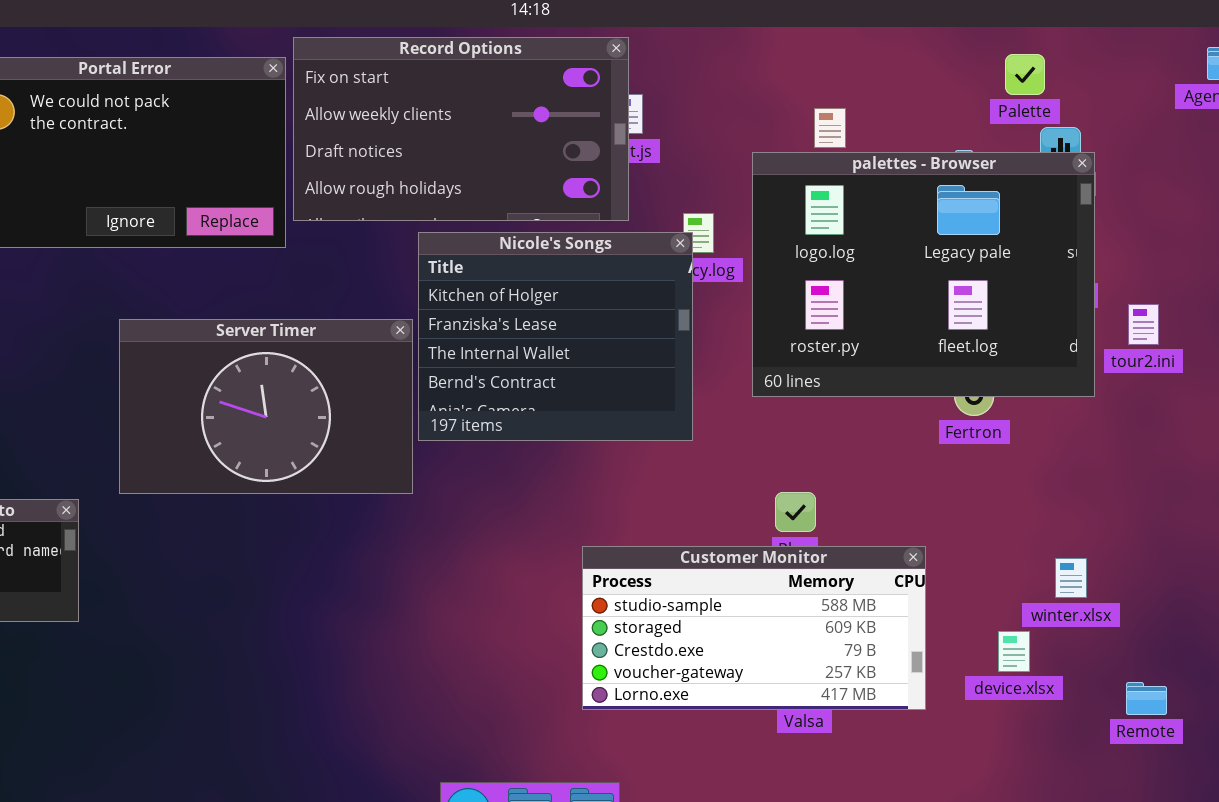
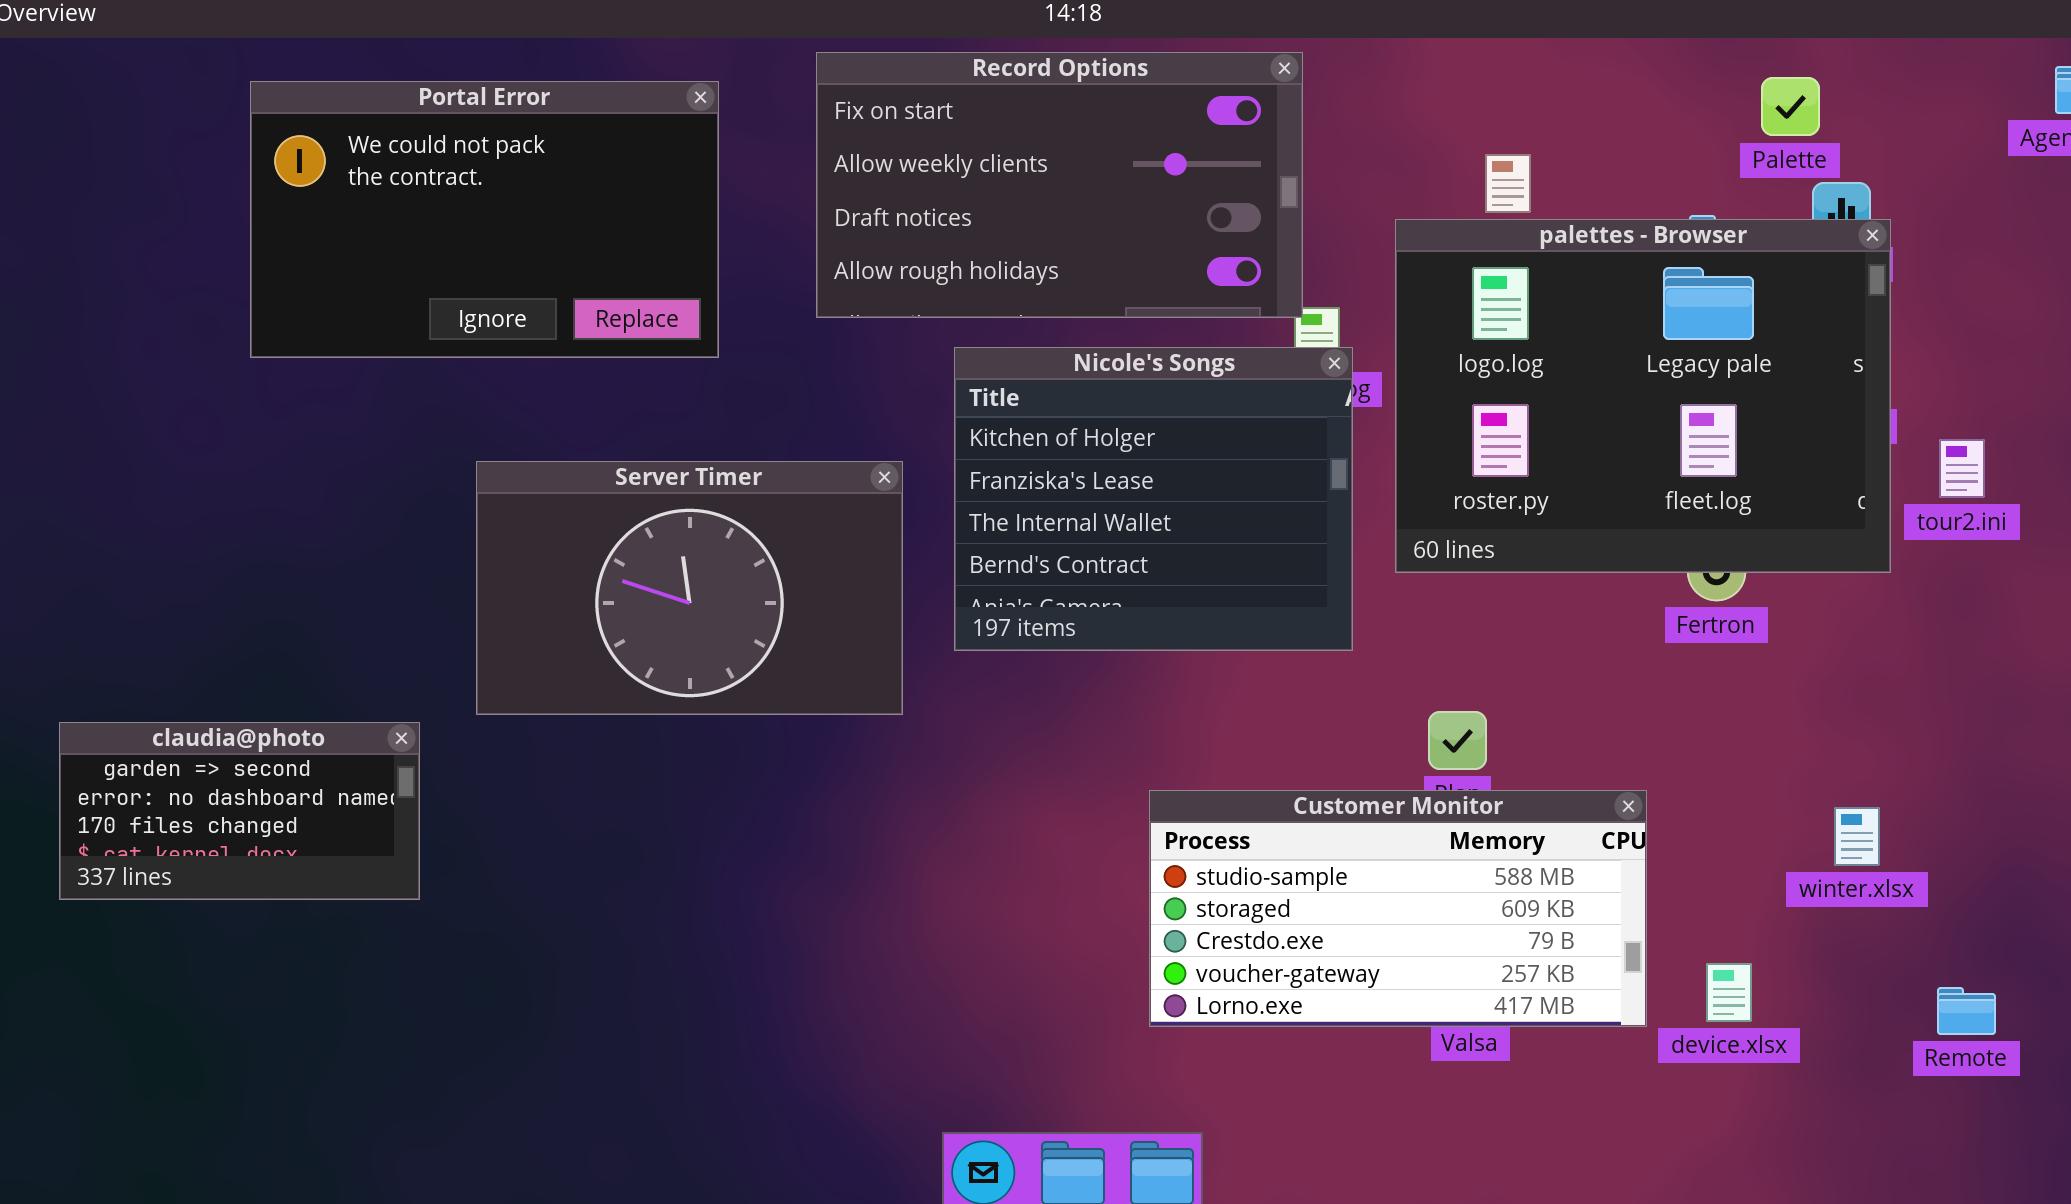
Record Options: [293,37,629,221] -> [816,52,1303,318], moved
Nicole's Songs: [418,232,693,441] -> [954,347,1353,651], moved
device.xlsx: [998,631,1030,672] -> [1706,963,1752,1022], moved

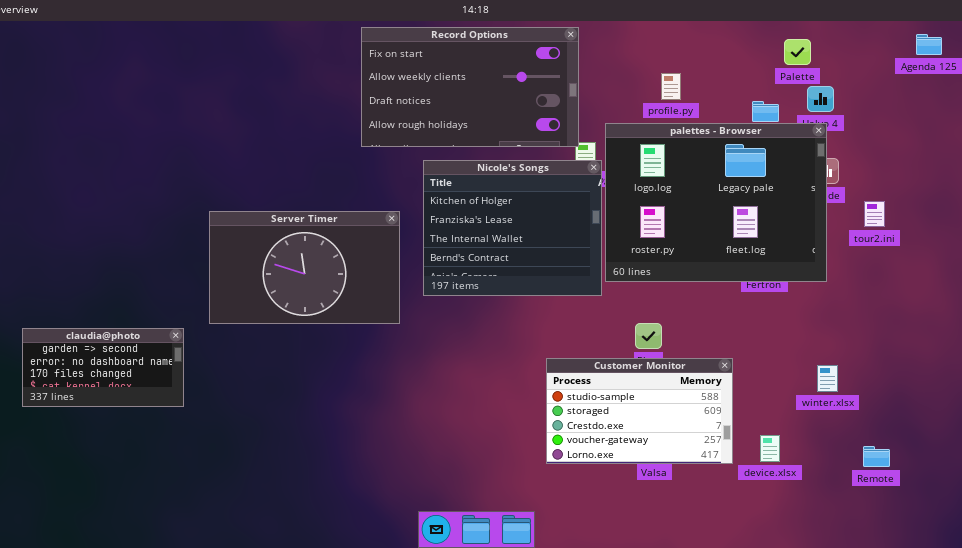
Portal Error: [250,81,719,358] -> none, closed
palettes - Browser: [1395,219,1891,573] -> [605,123,827,282], moved
Customer Monitor: [1149,790,1647,1027] -> [546,358,733,464], resized

